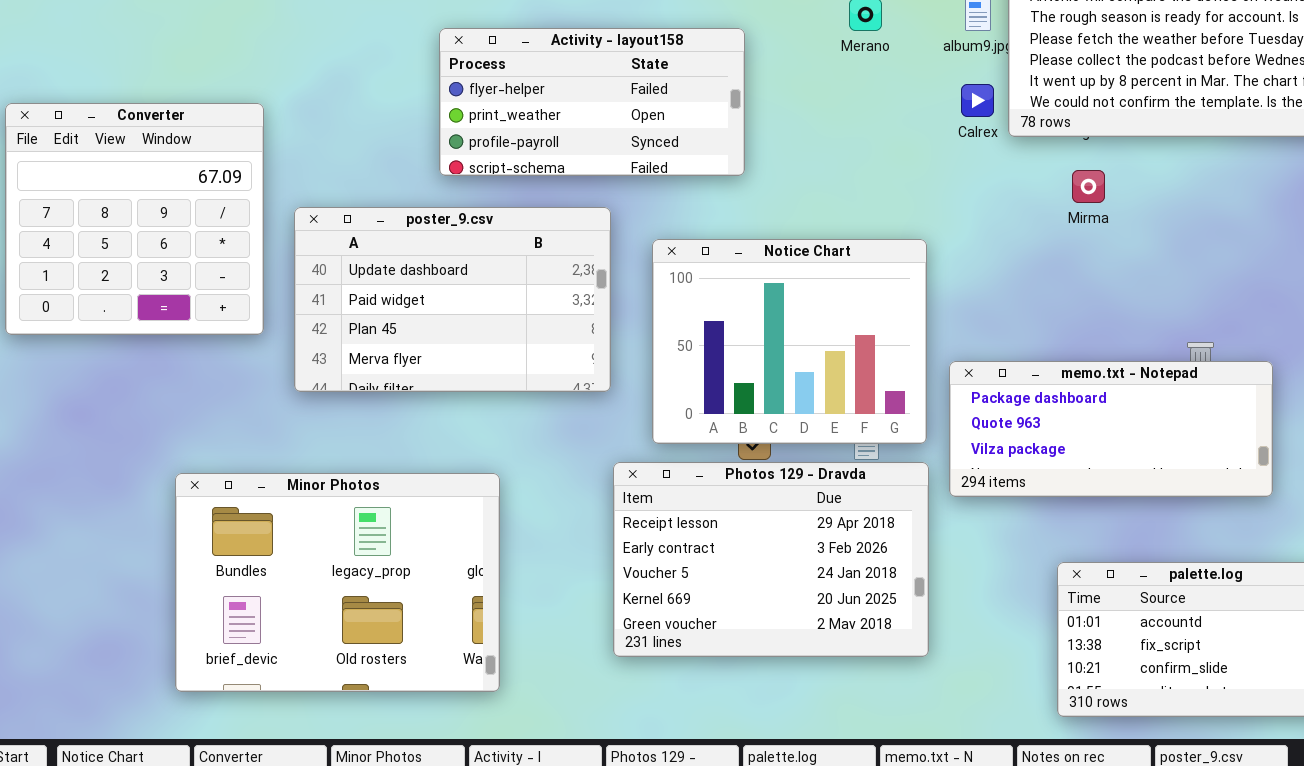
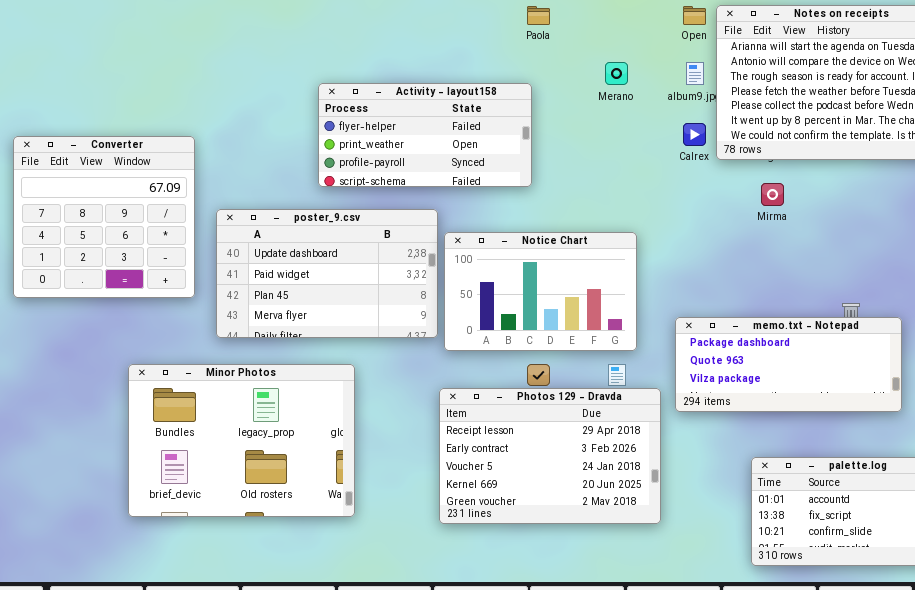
Notice Chart: [652,239,927,444] -> [444,232,637,351], moved, resized
Minor Photos: [175,473,500,692] -> [128,364,355,517], moved

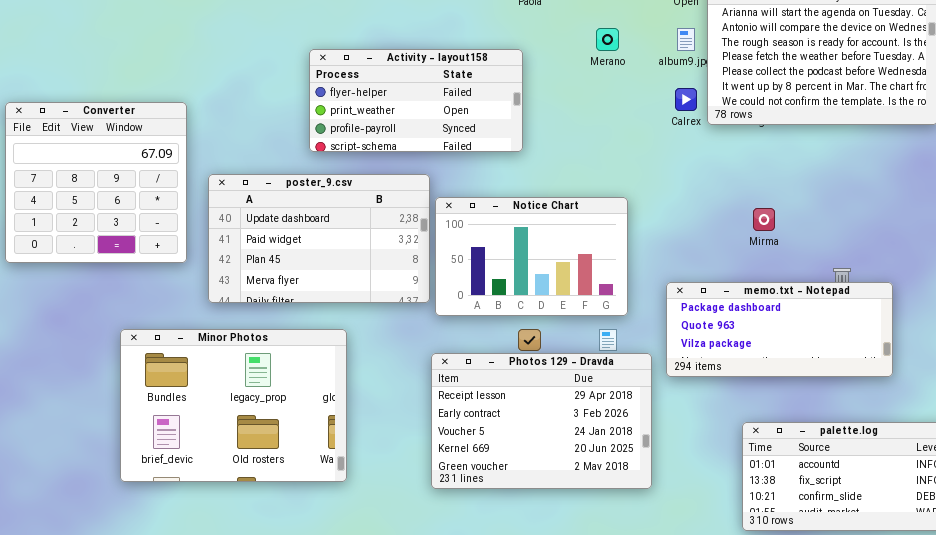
Mirma: [761,183,784,206] -> [753,208,775,231], moved

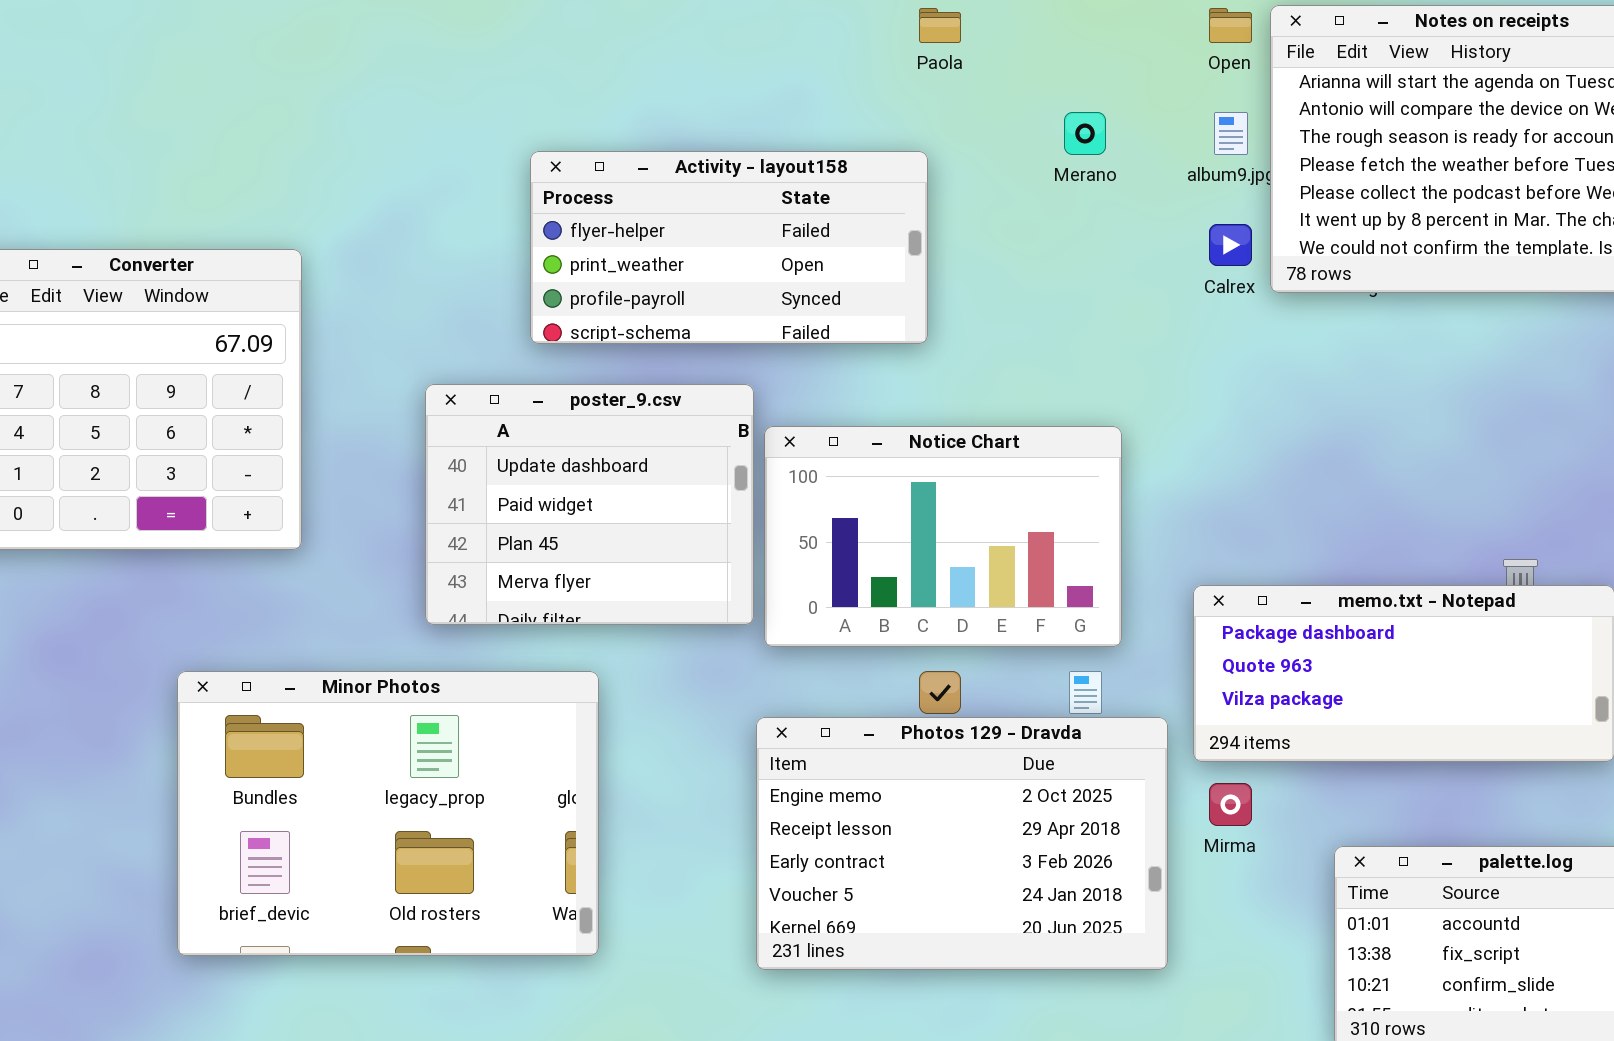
poster_9.csv: [208,174,430,303] -> [425,384,754,625], resized
Mirma: [753,208,775,231] -> [1209,783,1252,826], moved
Photos 129 - Dravda: [431,353,652,489] -> [756,717,1168,970], scrolled up 1 row

